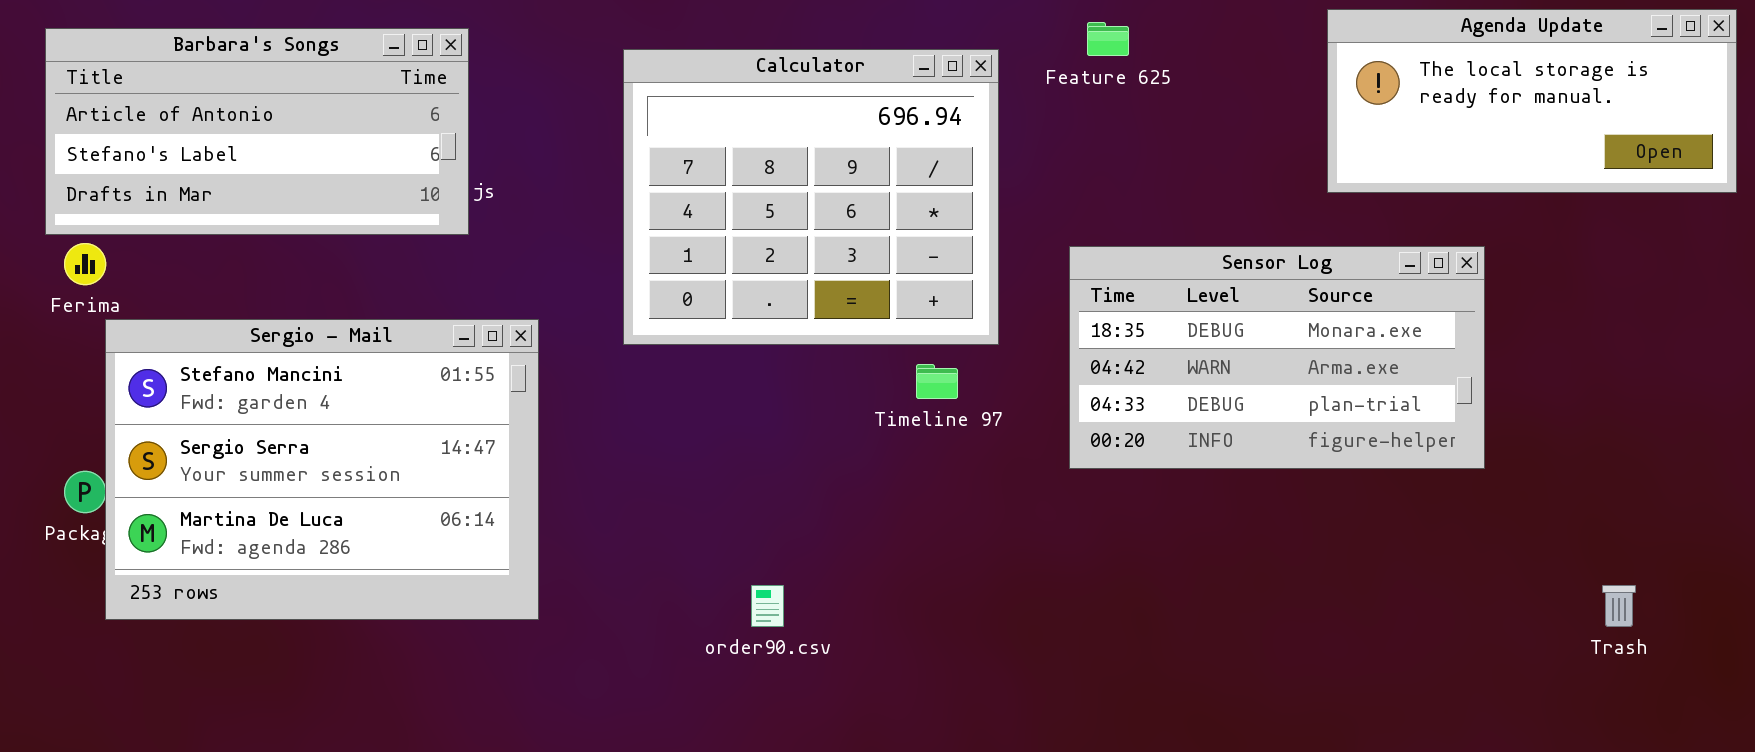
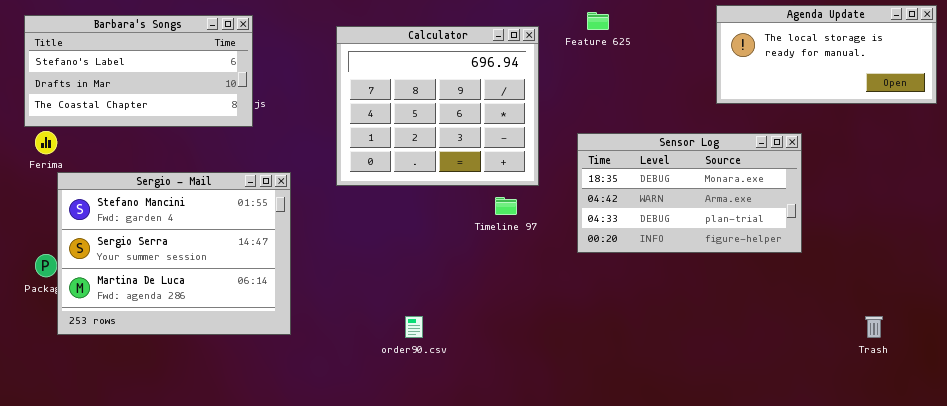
Barbara's Songs: [45,28,469,235] -> [24,15,253,127], scrolled down 1 row

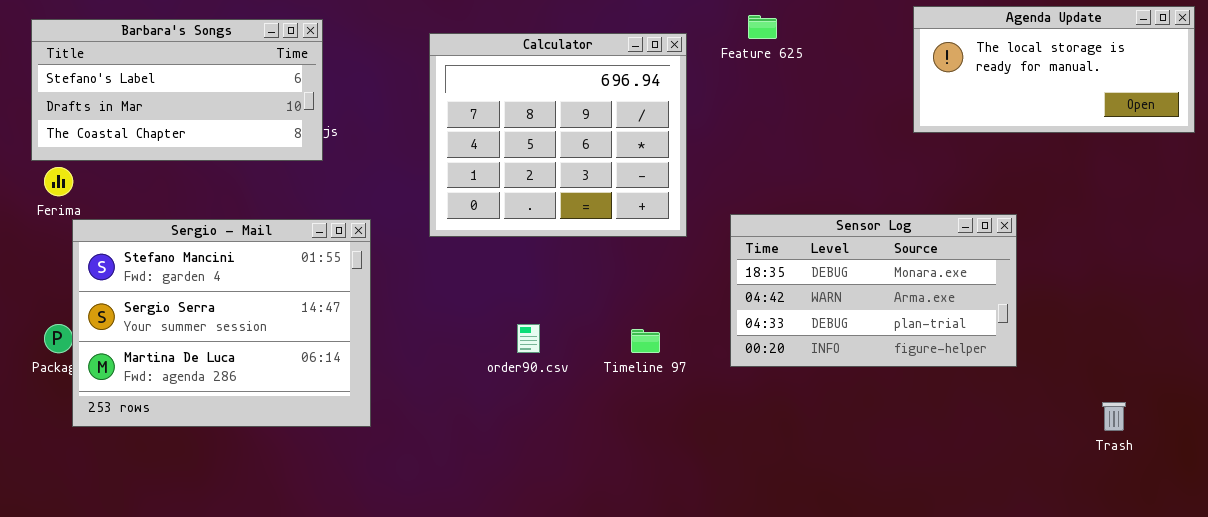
Sensor Log: [577,133,802,253] -> [730,214,1017,367], moved
Timeline 97: [495,197,517,215] -> [631,329,660,353], moved
order90.csv: [405,316,423,338] -> [517,324,540,353], moved

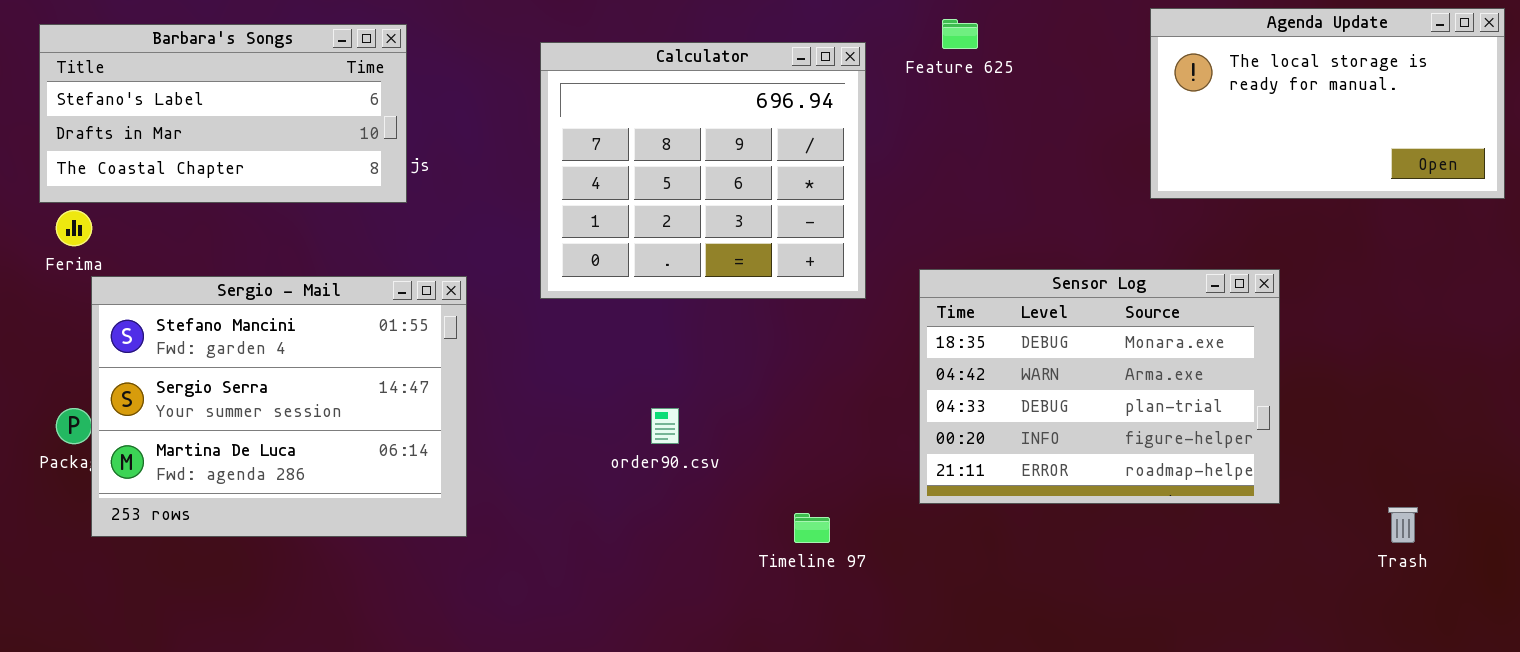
Agenda Update: [913,6,1195,133] -> [1150,8,1505,199], resized
Sensor Log: [730,214,1017,367] -> [919,269,1280,504], resized
Timeline 97: [631,329,660,353] -> [794,513,830,543], moved

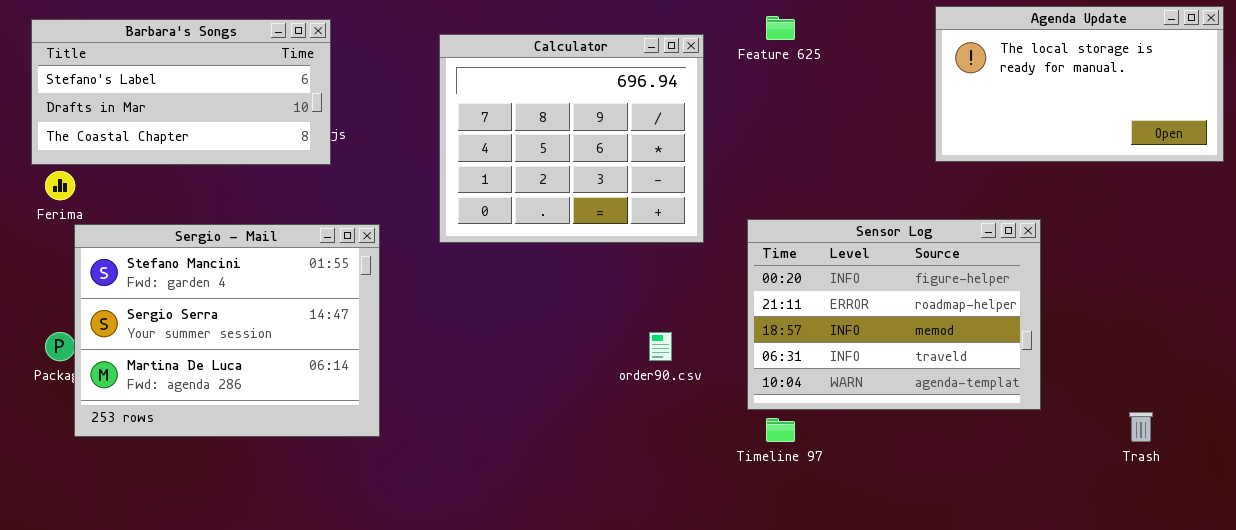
Sensor Log: [919,269,1280,504] -> [747,219,1041,410], scrolled down 3 rows
order90.csv: [651,408,679,444] -> [649,332,672,361], moved
Timeline 97: [794,513,830,543] -> [766,418,795,442], moved

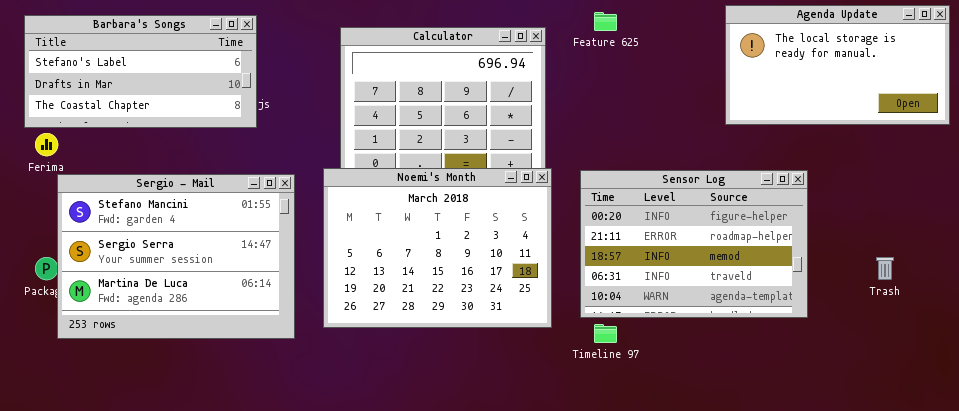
Noemi's Month: none -> [323,168,552,328], opened
Trash: [1129,412,1153,442] -> [876,257,894,280], moved

